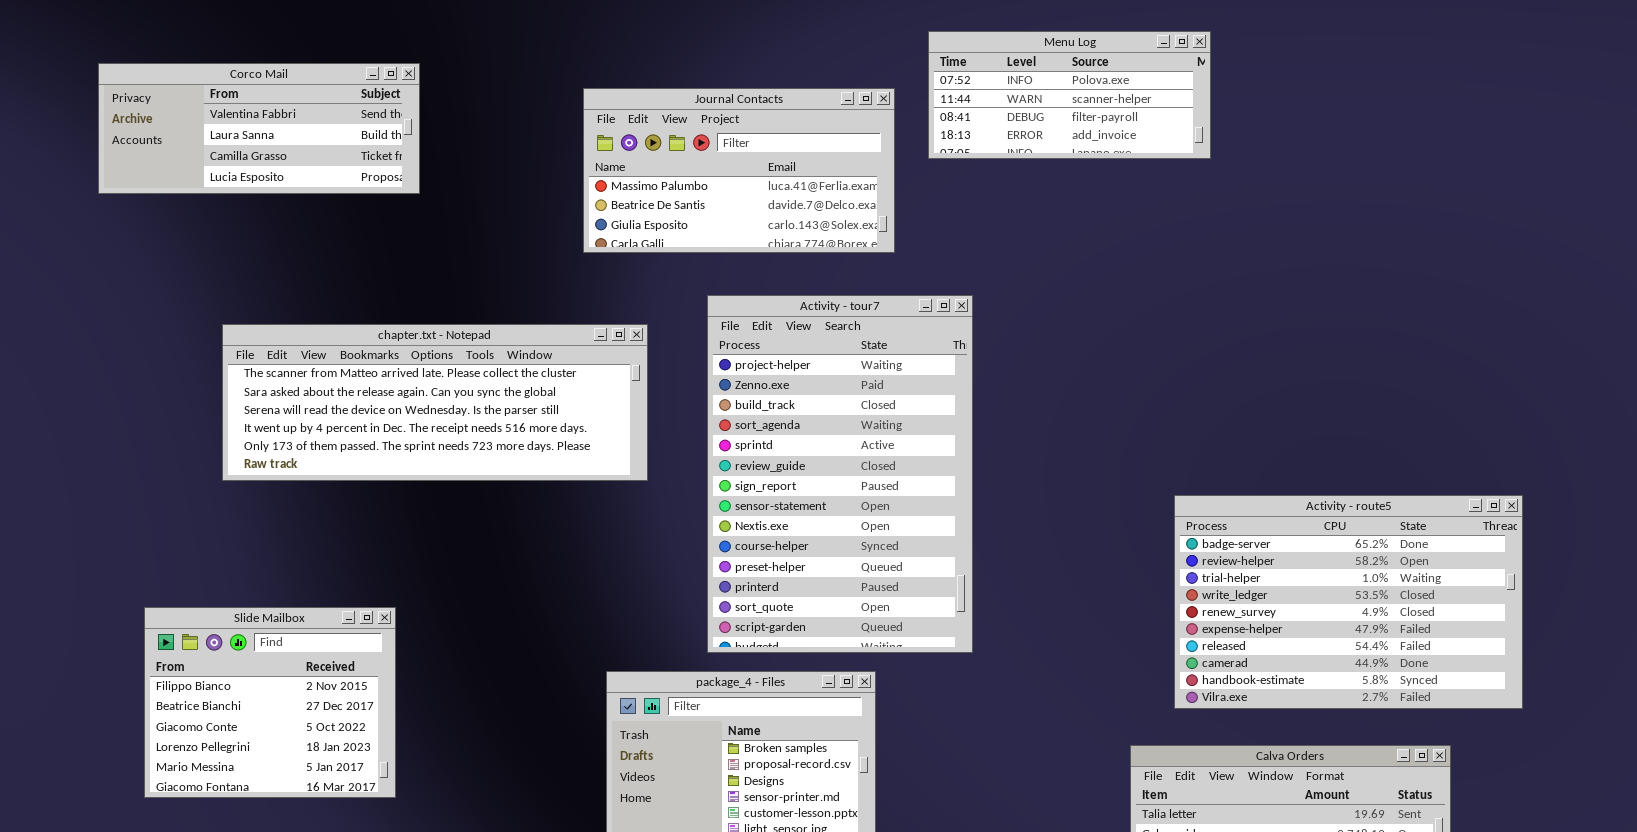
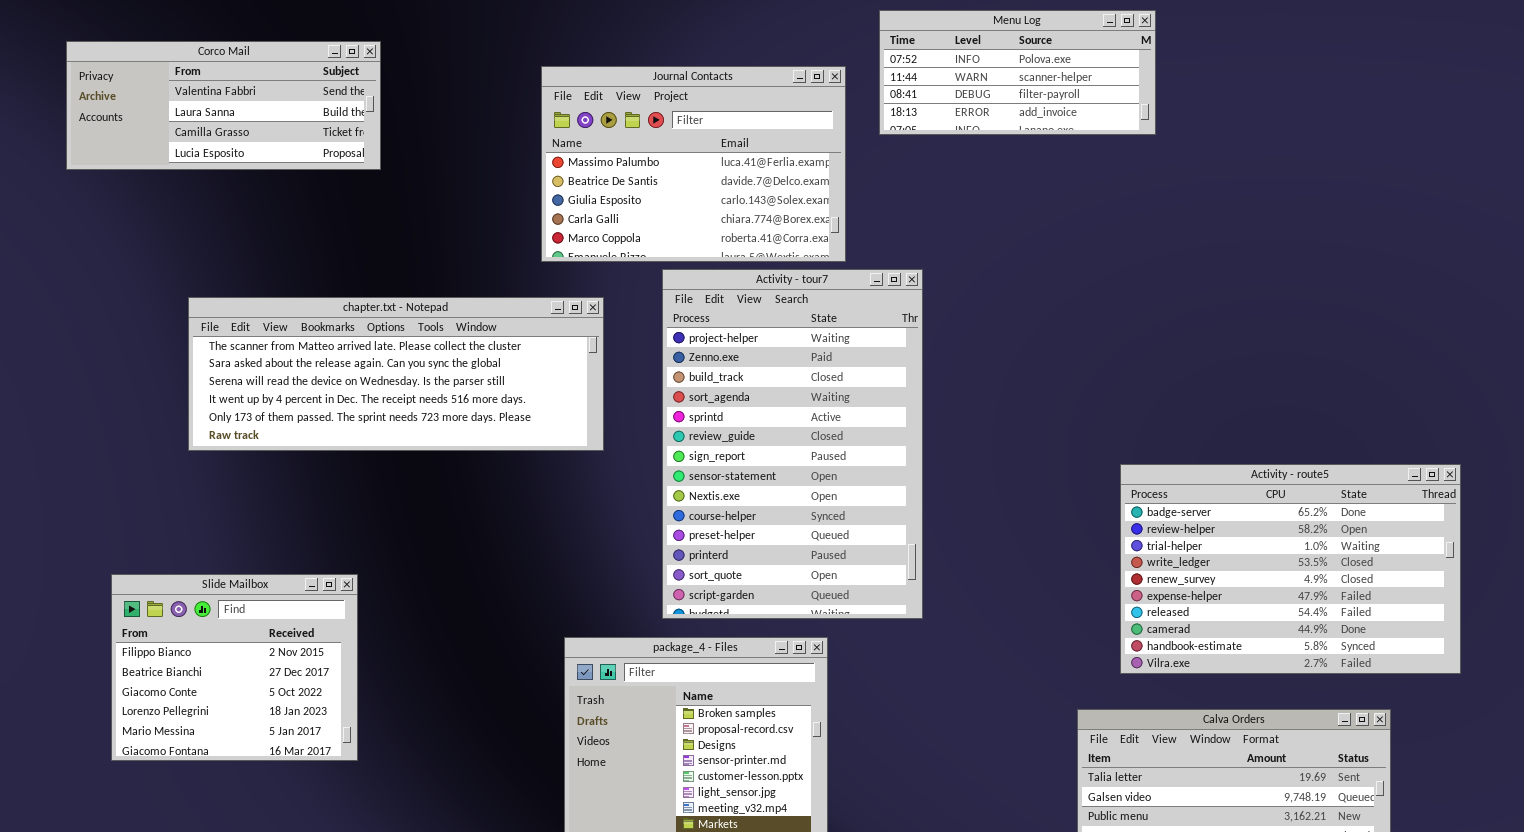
Journal Contacts: [583,88,895,253] -> [541,66,846,262], resized

